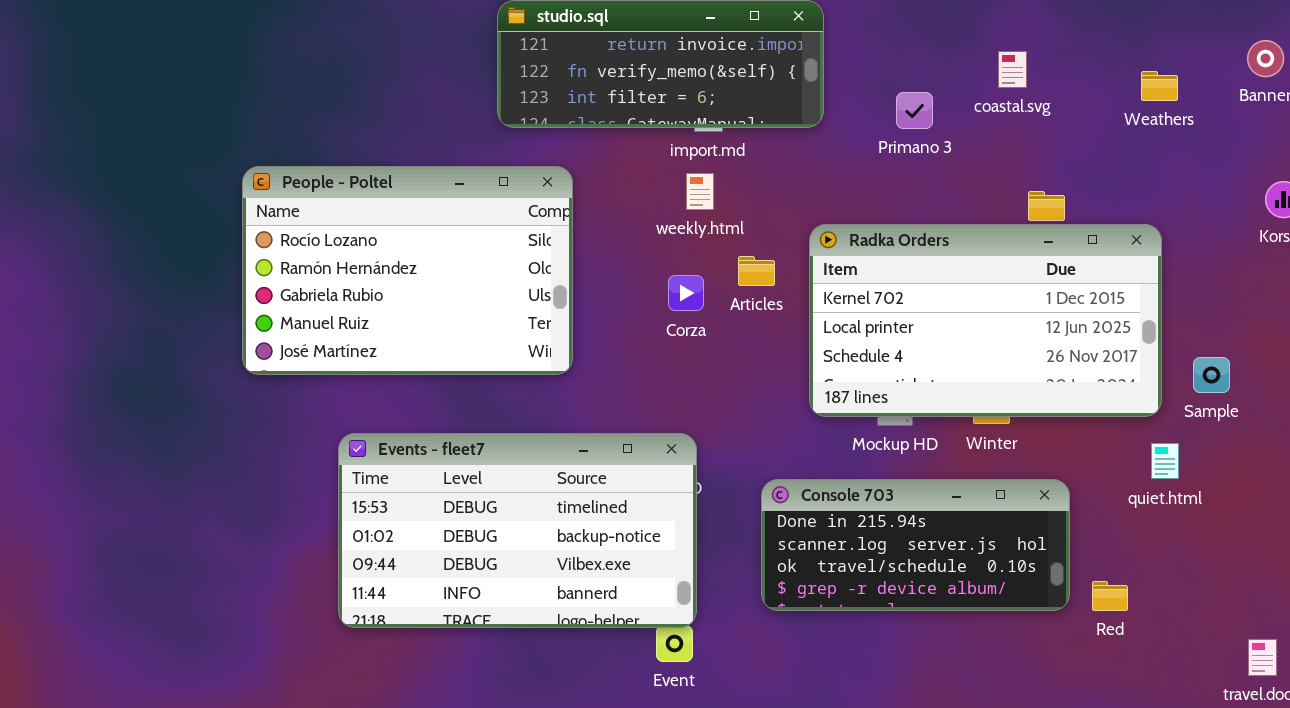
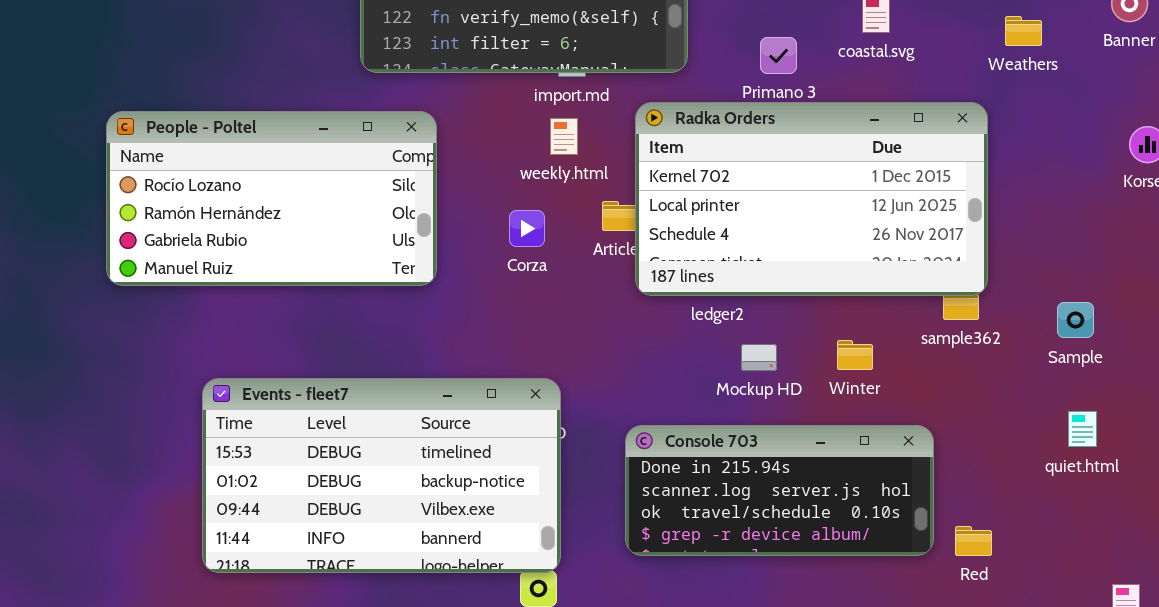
People - Poltel: [242,166,573,375] -> [106,111,437,286], resized
Radka Orders: [809,224,1162,417] -> [635,102,988,296], moved
Corza: [668,275,704,311] -> [509,210,545,247], moved
quiet.html: [1151,443,1179,479] -> [1068,411,1097,447], moved

